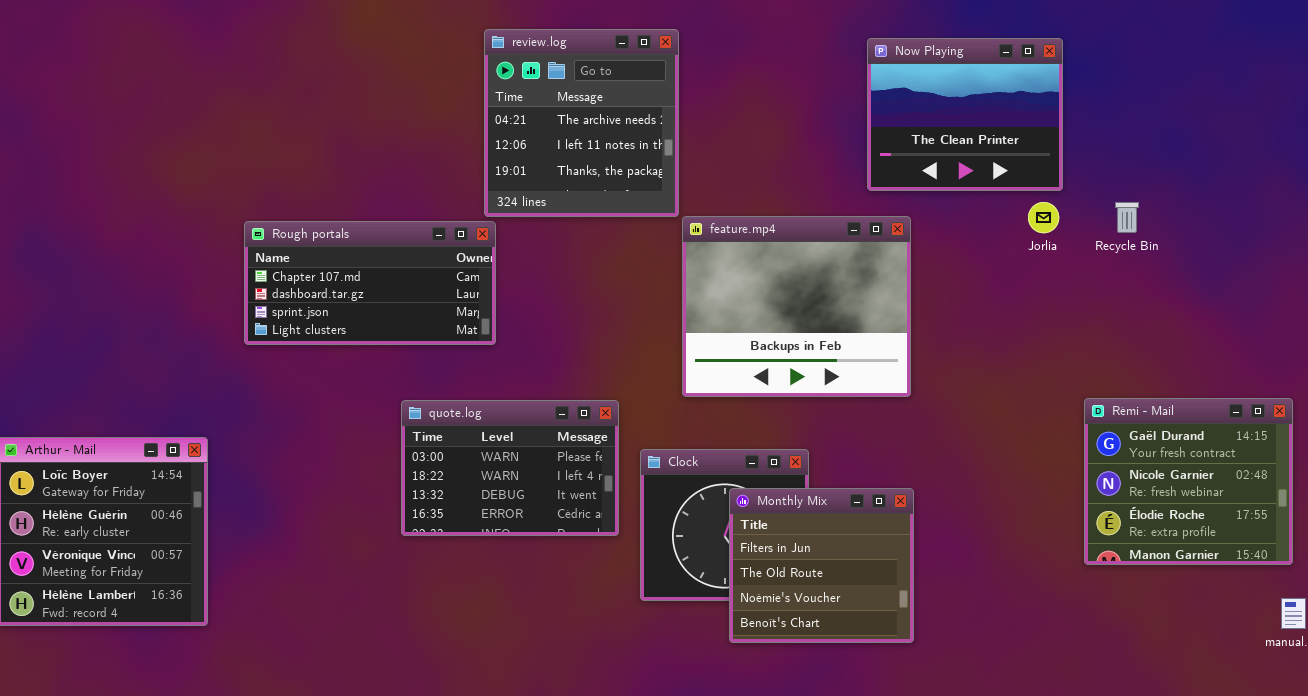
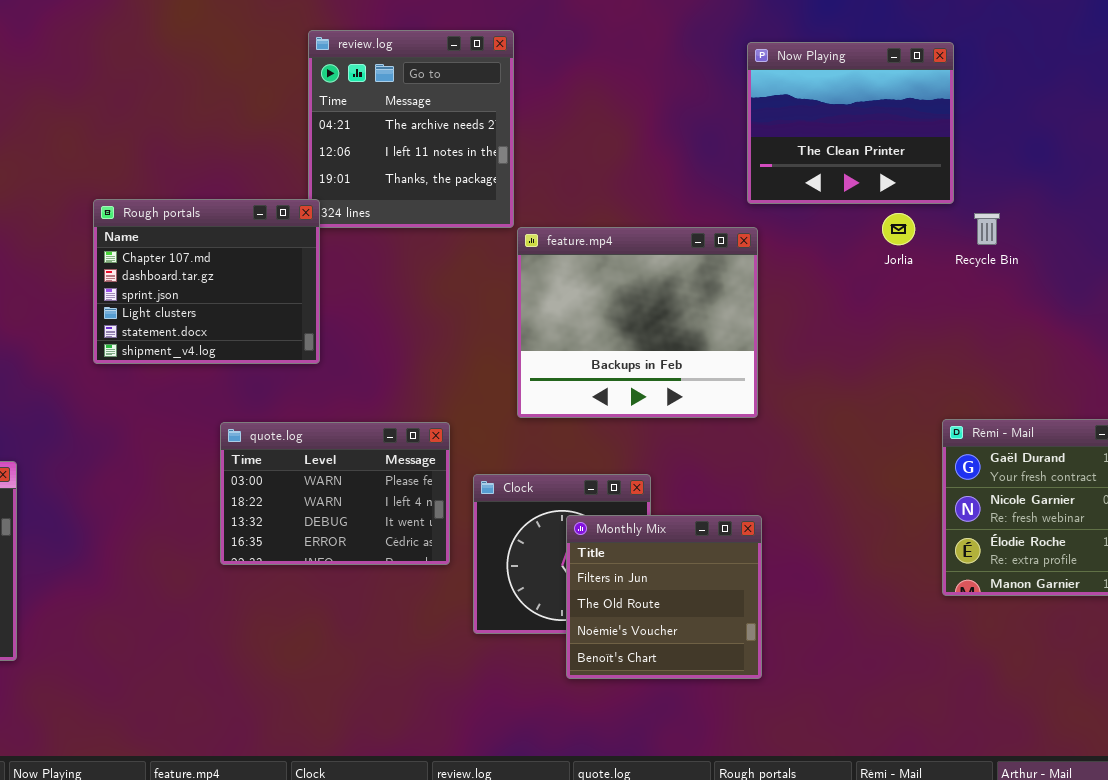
Now Playing: [867,38,1063,191] -> [747,42,954,204], moved
Rough portals: [244,221,496,345] -> [93,199,320,364], resized

